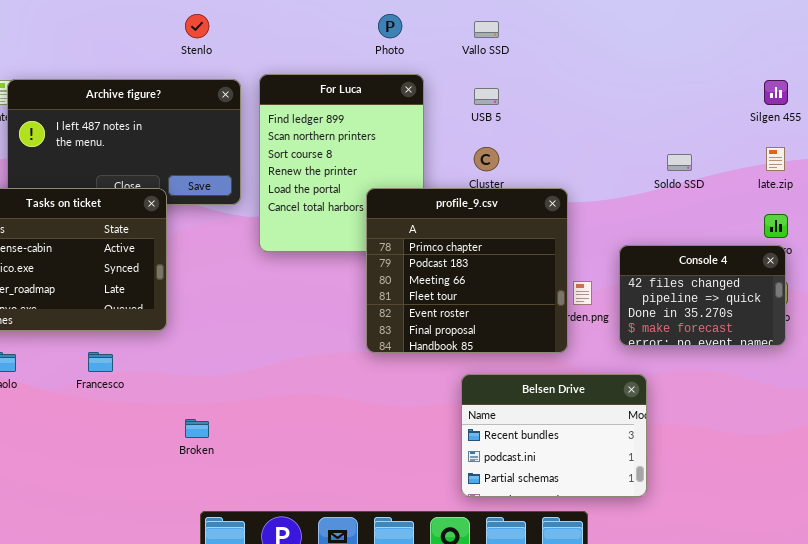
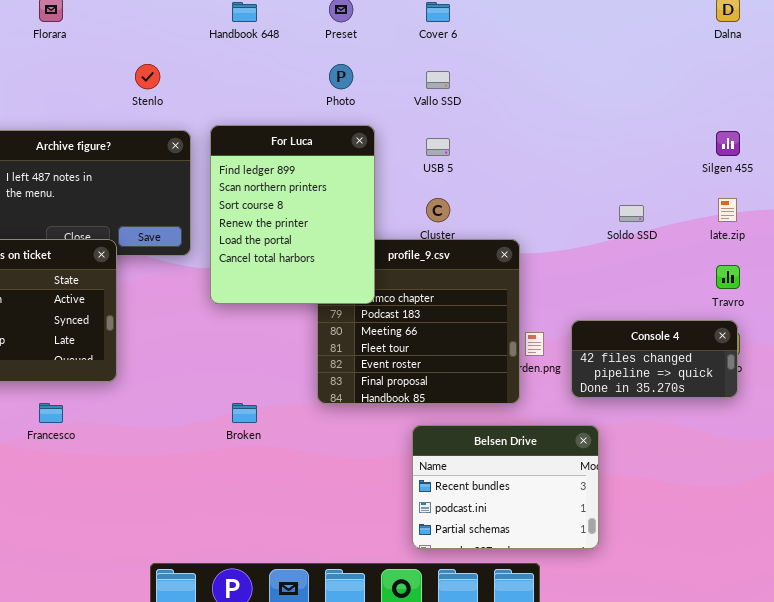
For Luca: [259,74,424,252] -> [210,125,375,304], raised
Console 4: [619,245,786,346] -> [571,320,738,398], resized
Broken: [185,419,209,438] -> [232,403,257,423], moved

